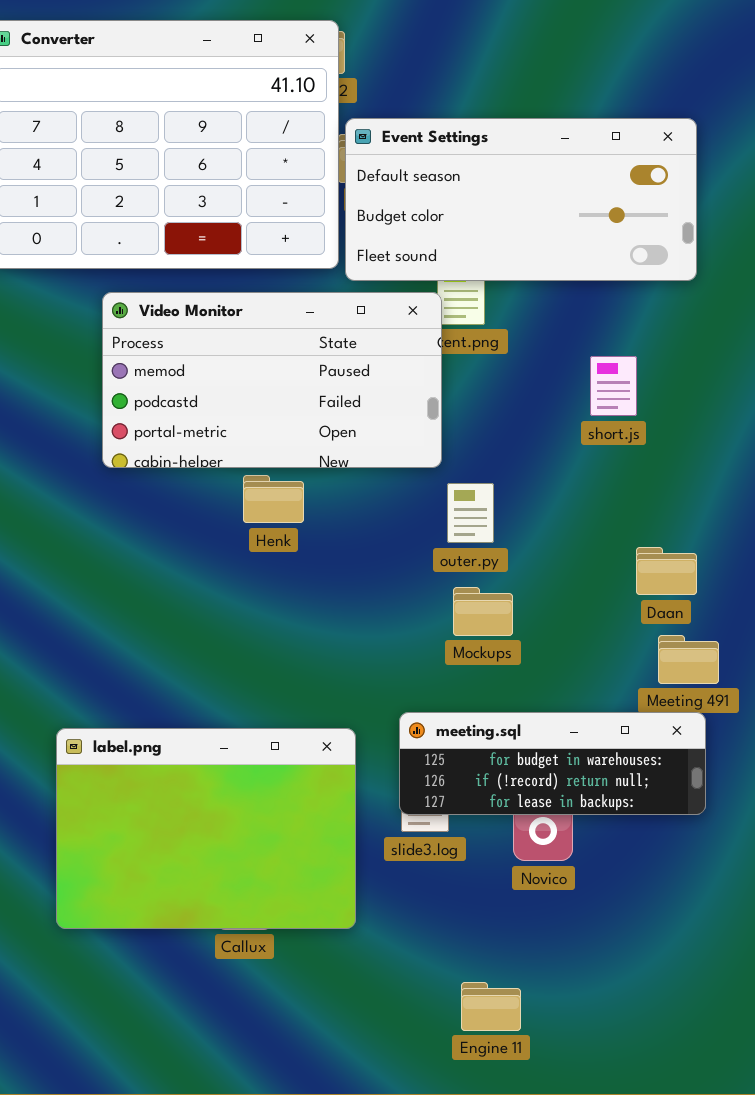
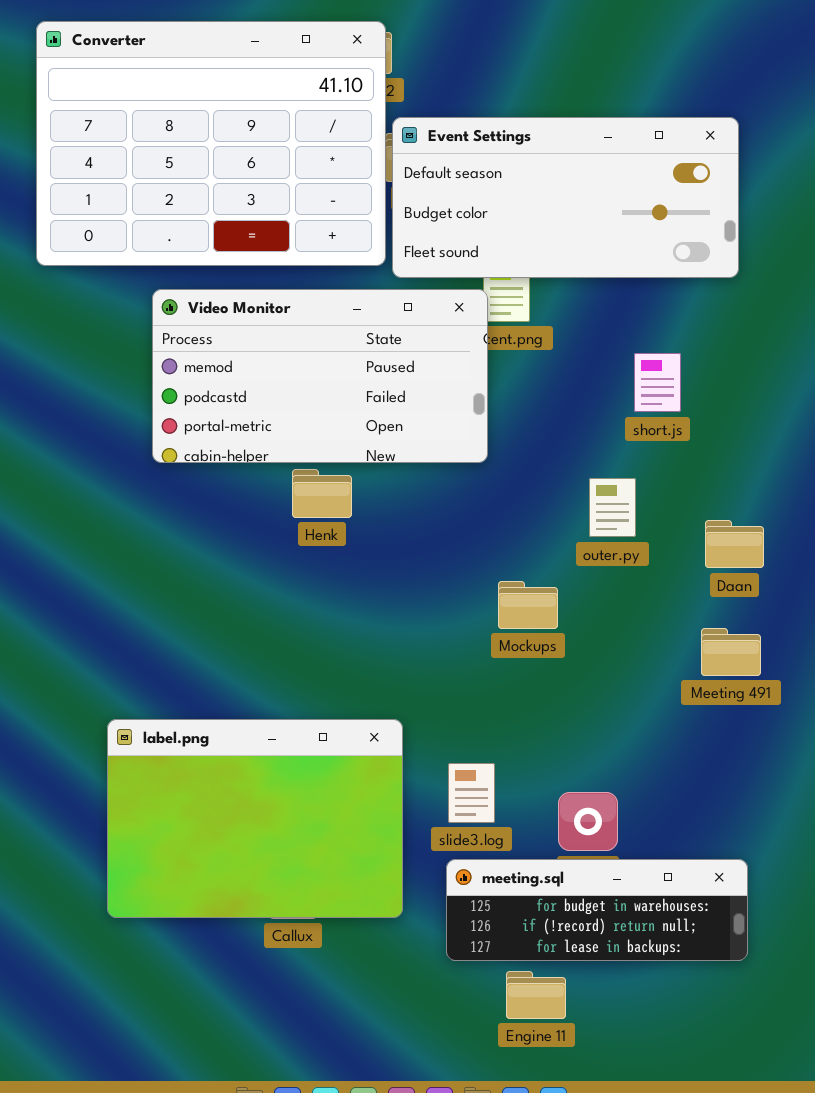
outer.py: [447,483,494,543] -> [589,478,636,537], moved
Daan: [636,547,697,595] -> [705,520,764,568], moved
meeting.sql: [399,712,706,815] -> [446,859,748,961], moved

